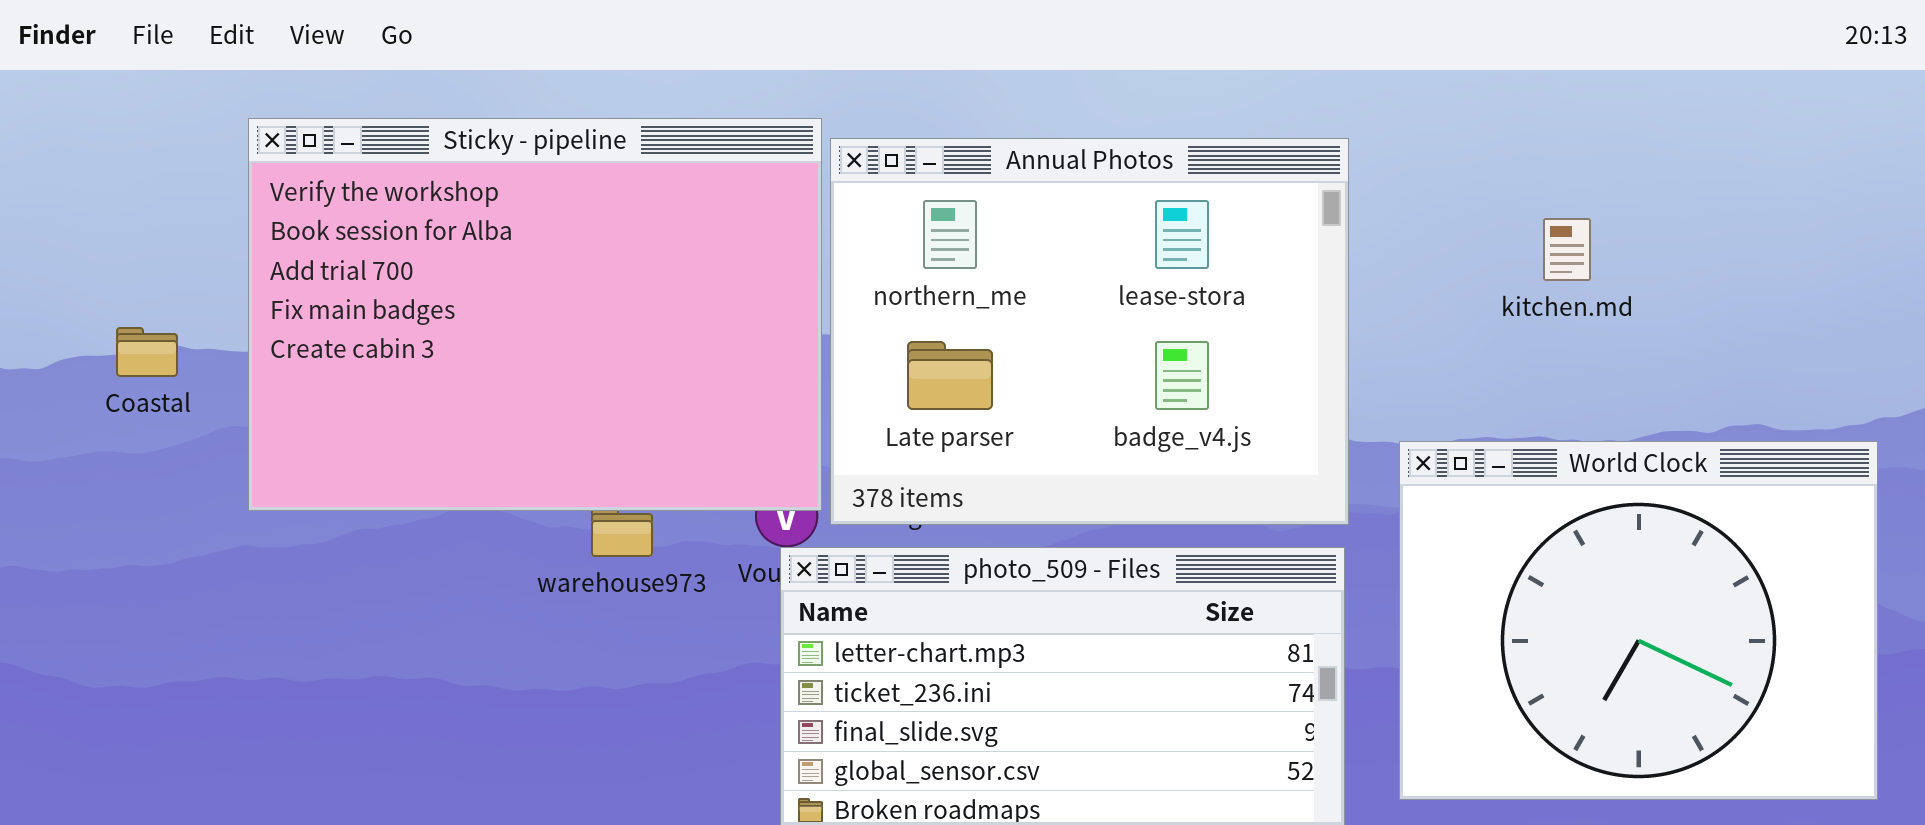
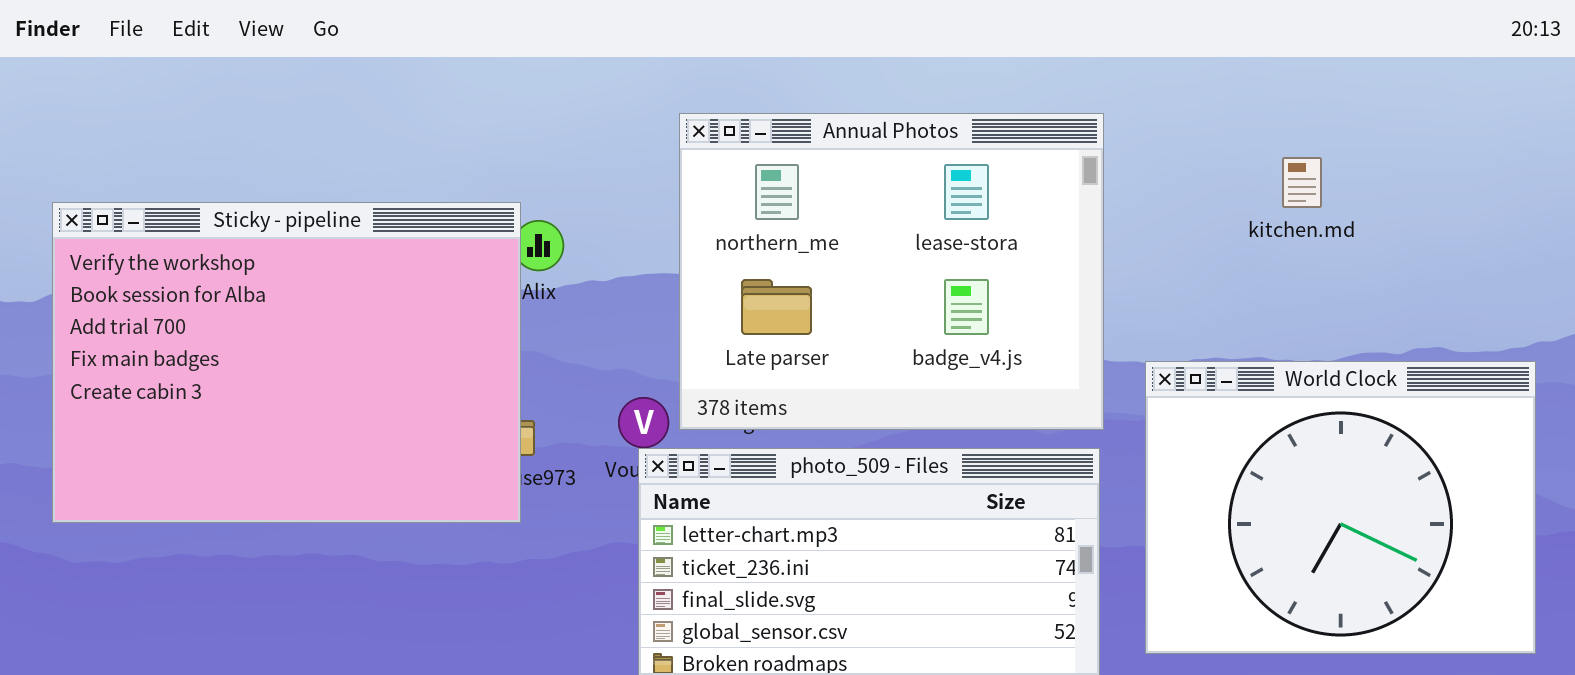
Sticky - pipeline: [248,118,822,511] -> [52,202,521,523], moved
kitchen.md: [1543,218,1591,281] -> [1282,157,1322,208], moved

